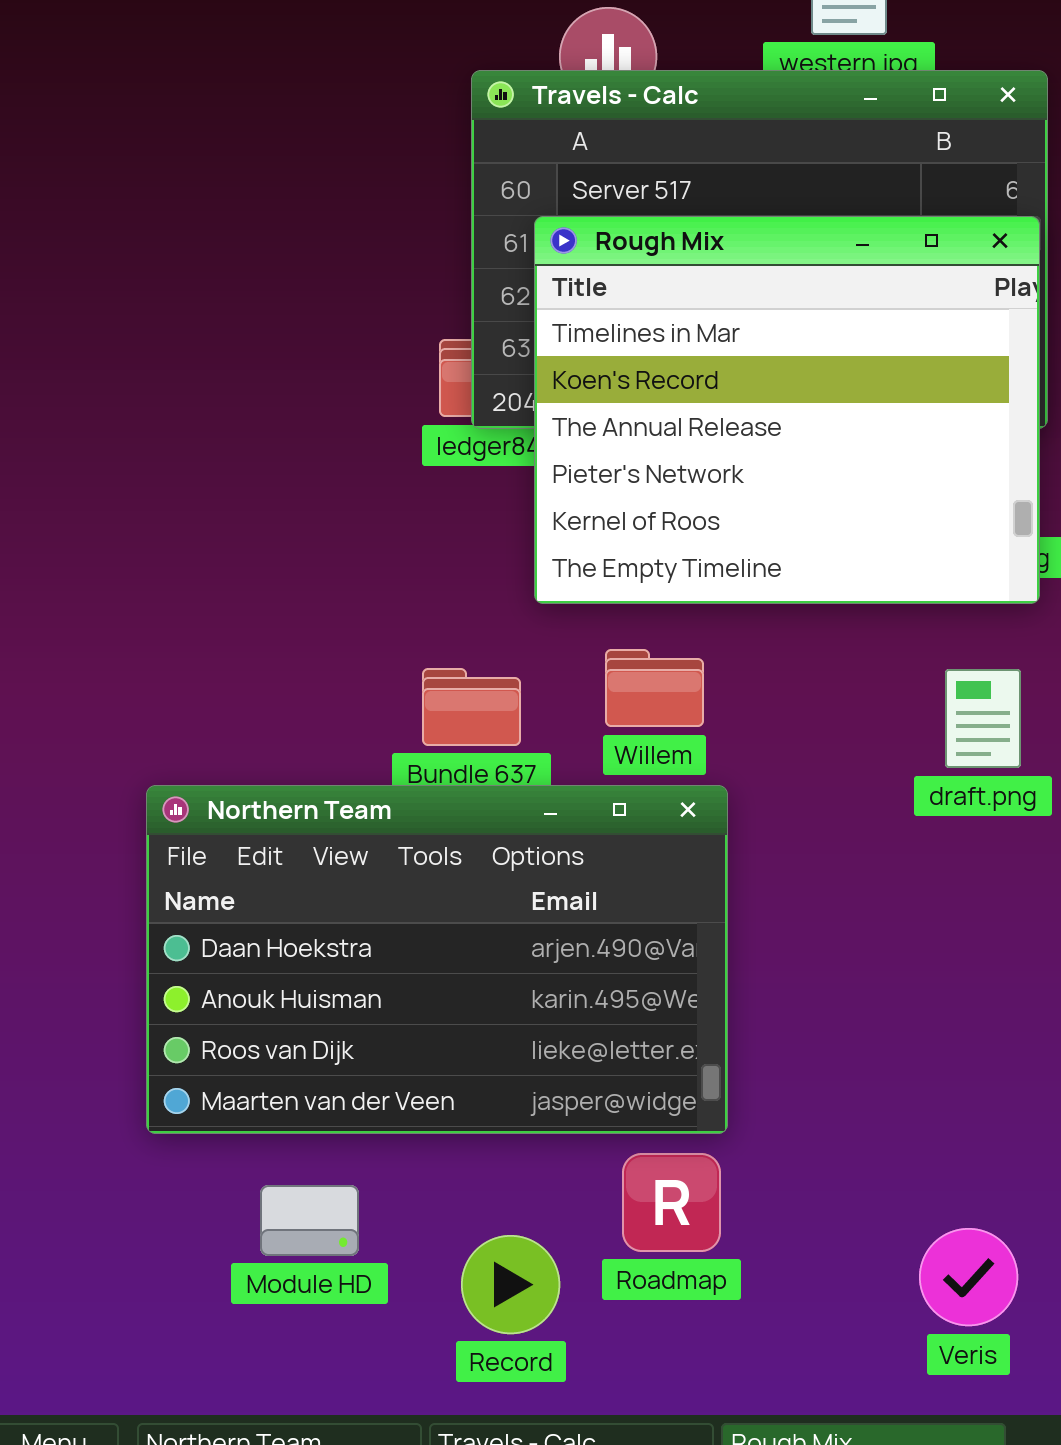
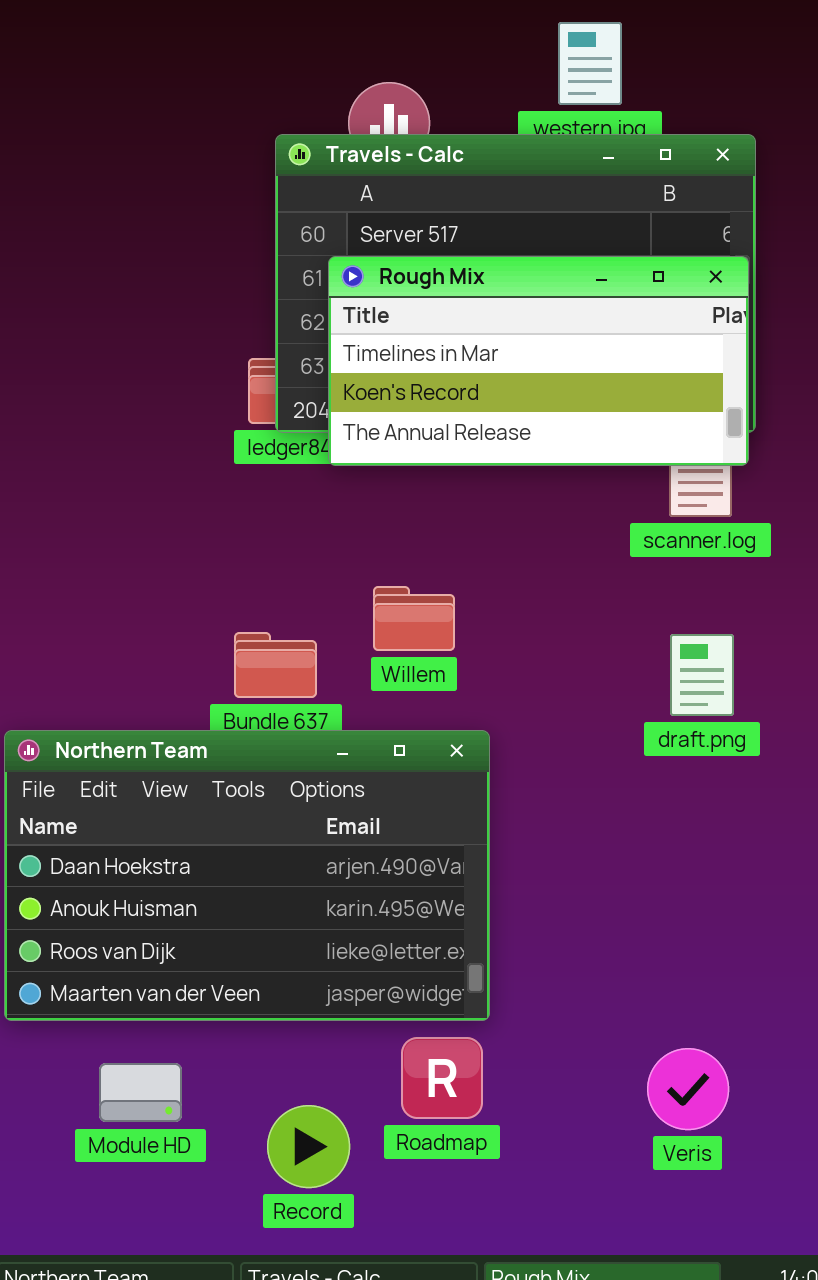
Rough Mix: [534,216,1040,604] -> [328,256,749,466], resized
Willem: [605,649,704,727] -> [373,586,455,651], moved
Veris: [919,1228,1018,1326] -> [647,1048,729,1130], moved

